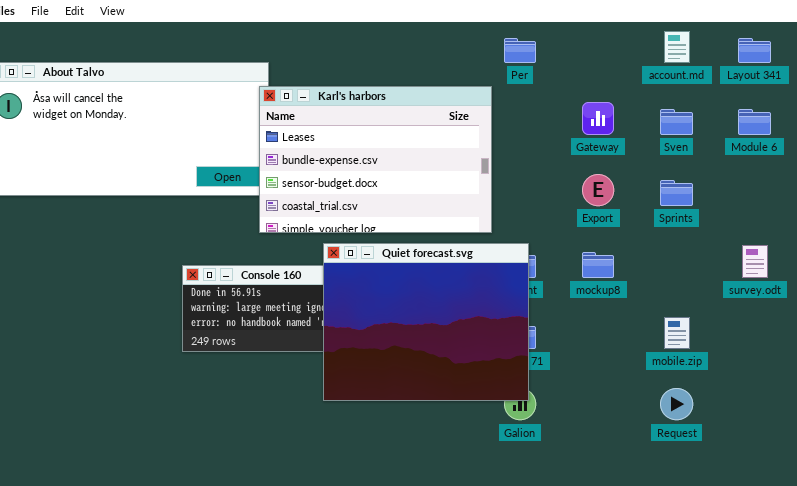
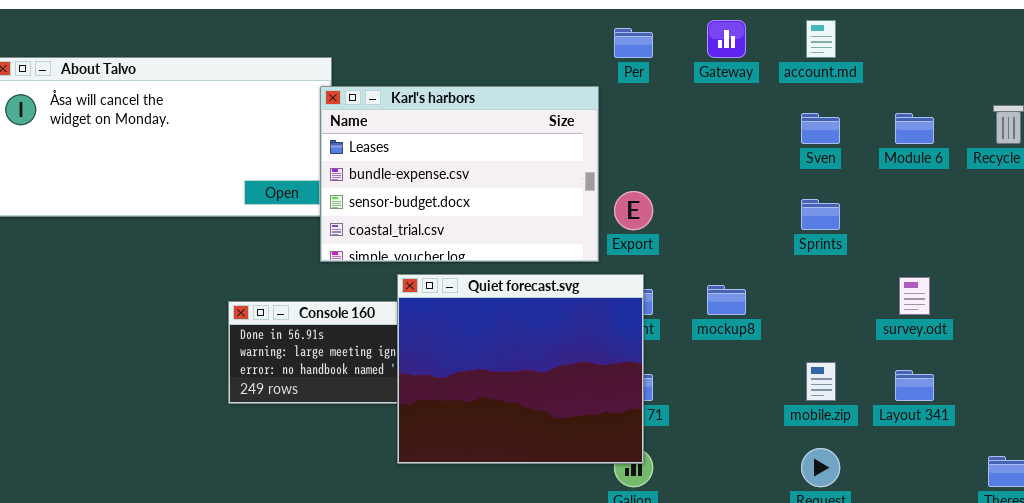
Layout 341: [738,38,771,63] -> [895,370,934,401], moved
Gateway: [582,102,614,135] -> [707,20,746,58], moved
Export: [582,174,614,206] -> [614,191,653,230], moved

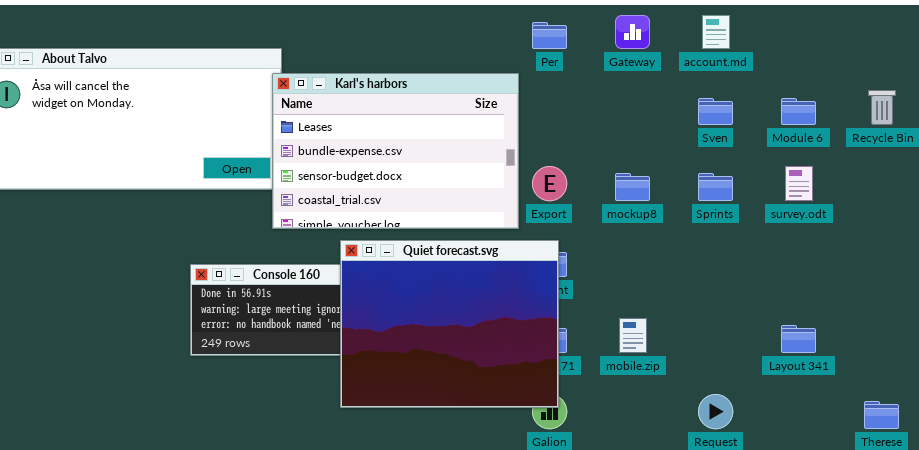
survey.odt: [899,277,930,315] -> [785,166,813,201], moved
mockup8: [707,285,746,315] -> [615,173,650,201], moved
mobile.zip: [806,362,836,401] -> [619,318,647,353], moved

